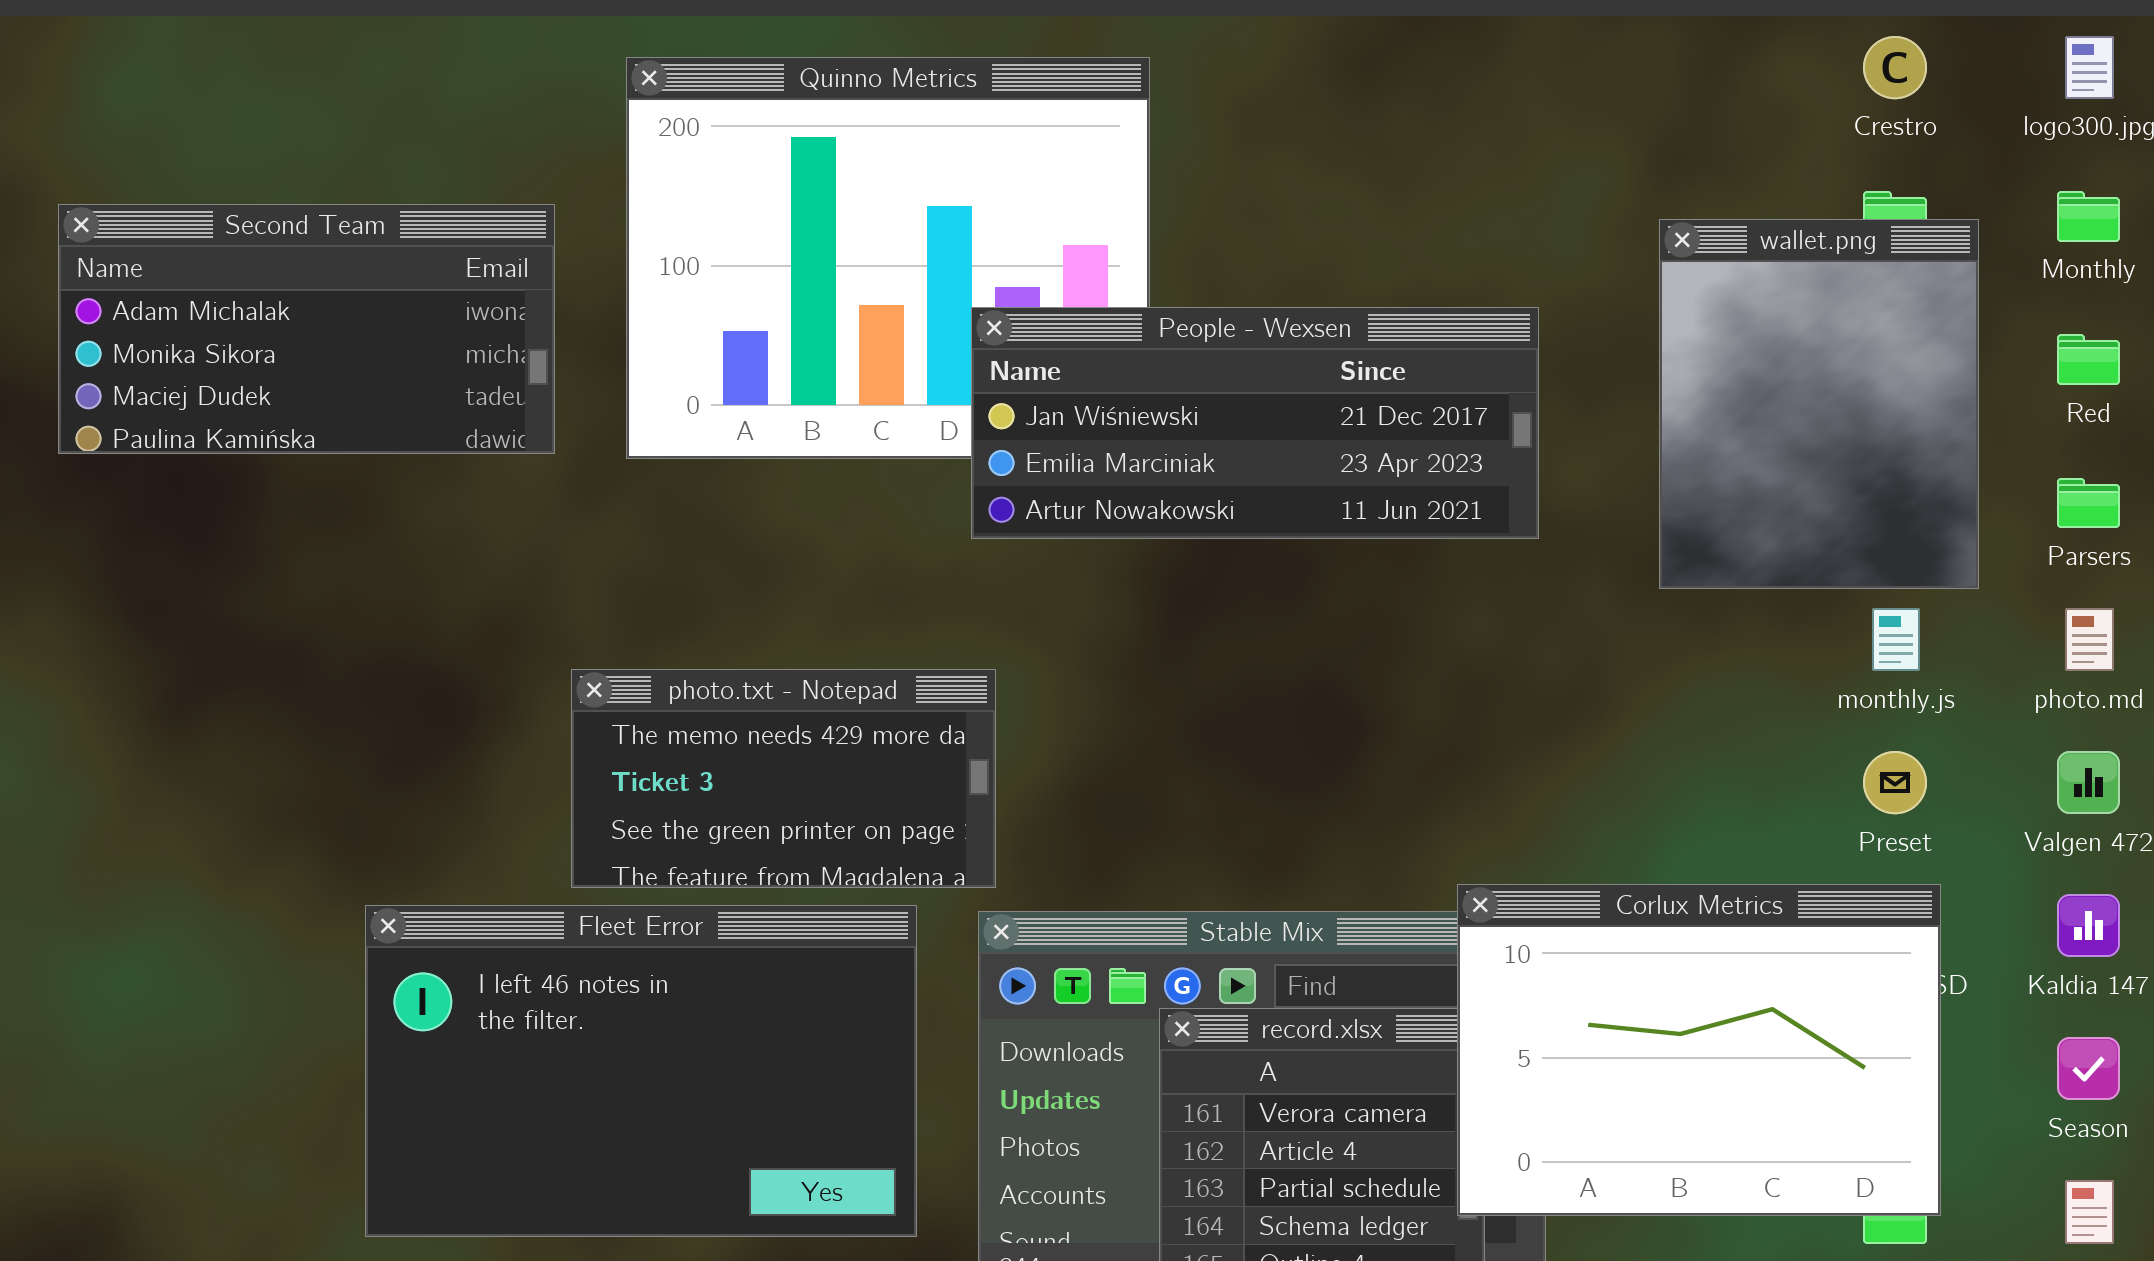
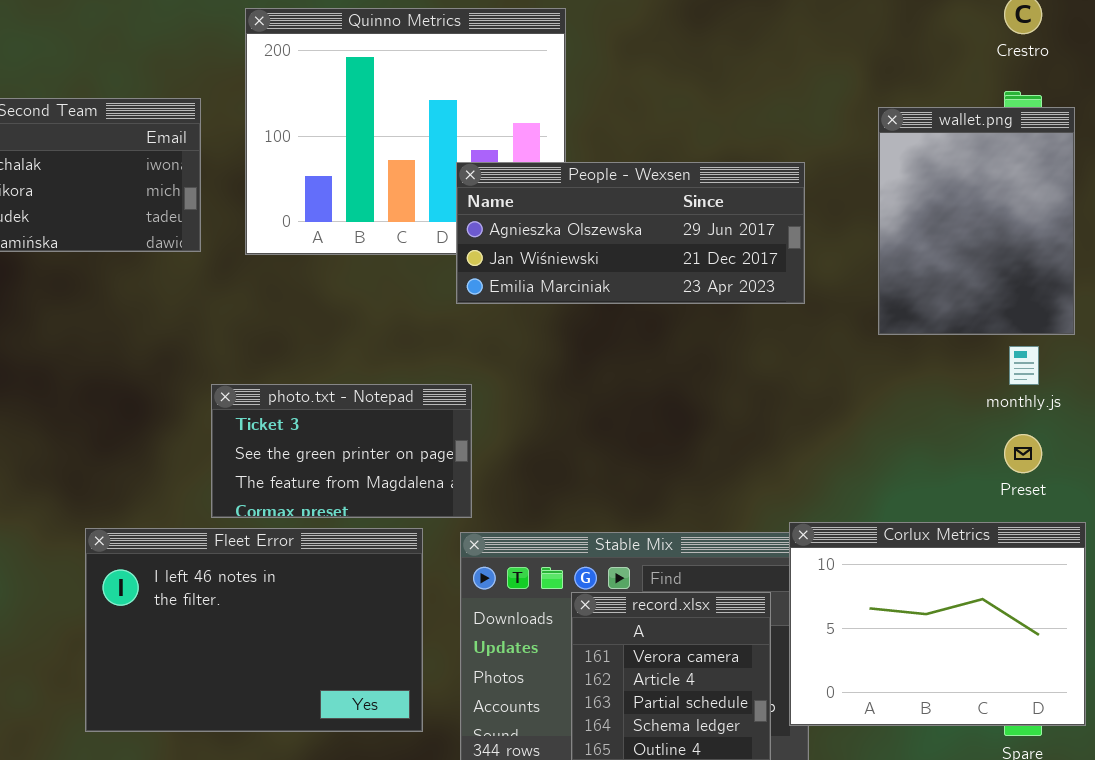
People - Wexsen: [971,307,1539,539] -> [456,162,805,304], scrolled up 1 row
photo.txt - Notepad: [571,669,996,888] -> [211,384,472,518], scrolled down 1 row
Corlux Metrics: [1457,884,1941,1216] -> [789,522,1086,726], moved

